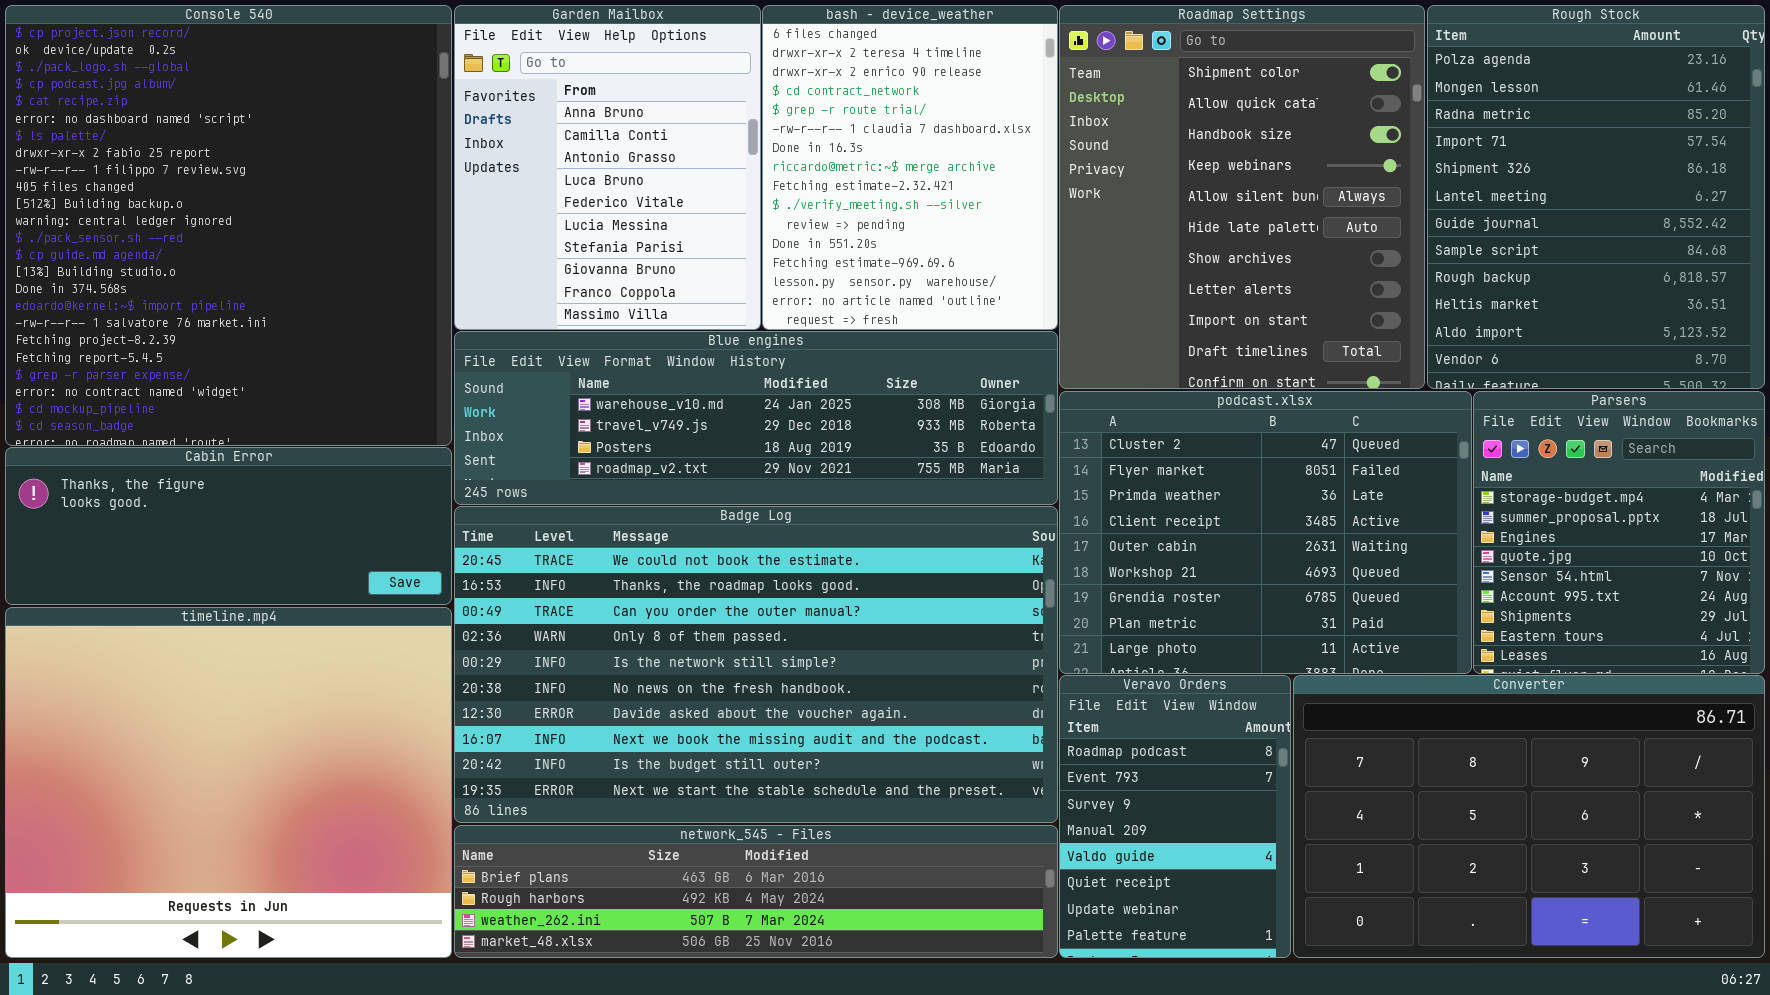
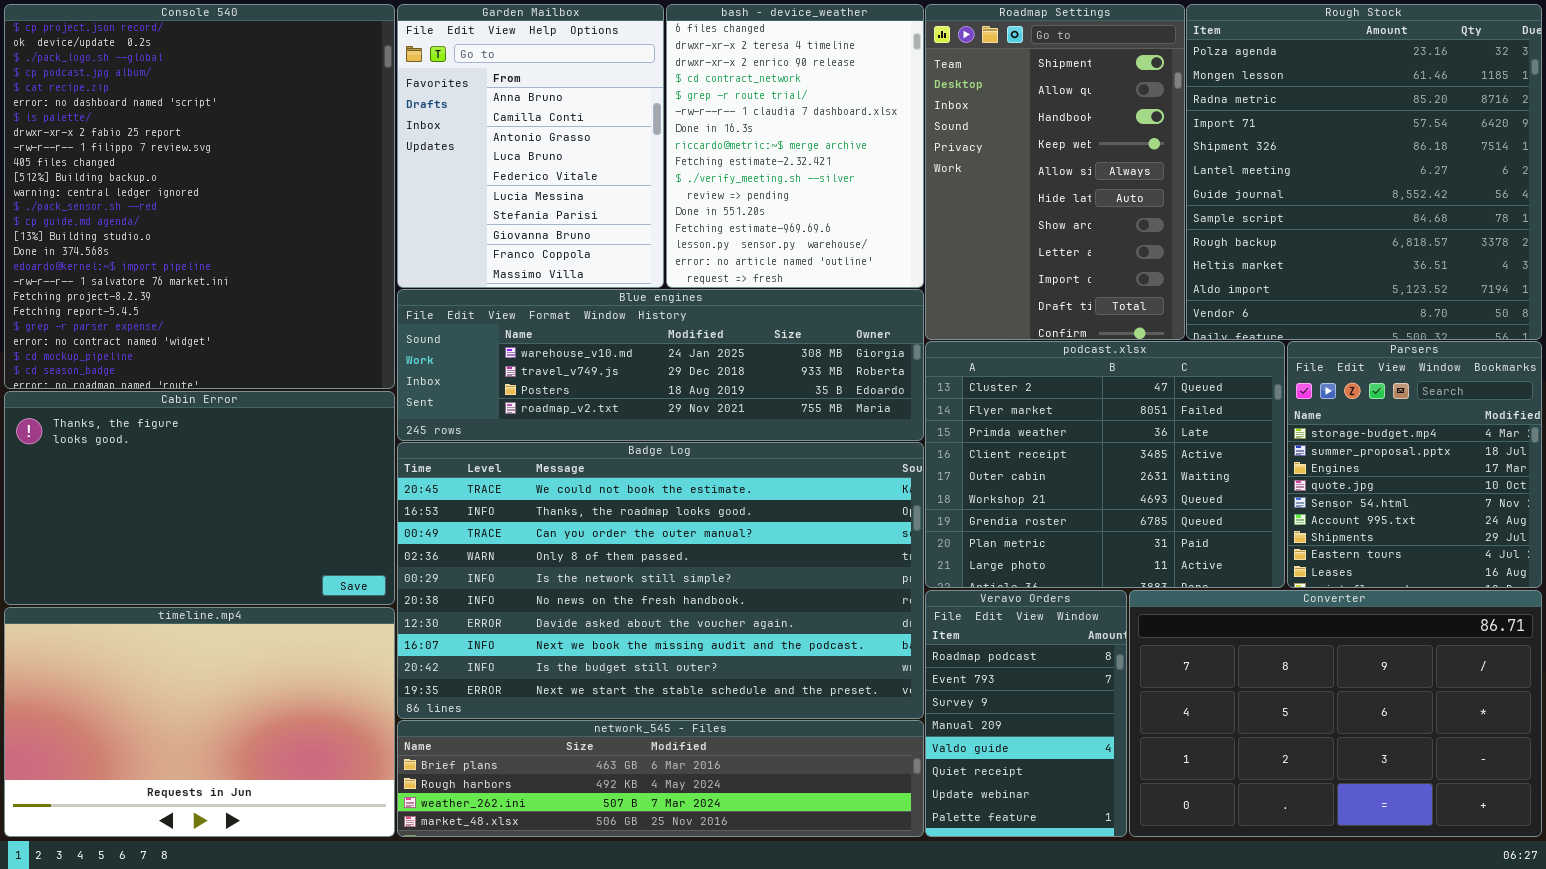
Roadmap Settings: [1059,5,1425,389] -> [925,4,1185,340], resized
Rough Stock: [1427,5,1765,389] -> [1186,4,1542,340], resized
Cabin Error: [5,447,452,605] -> [4,391,395,605], resized
timeline.mp4: [5,607,452,958] -> [4,607,395,837], resized

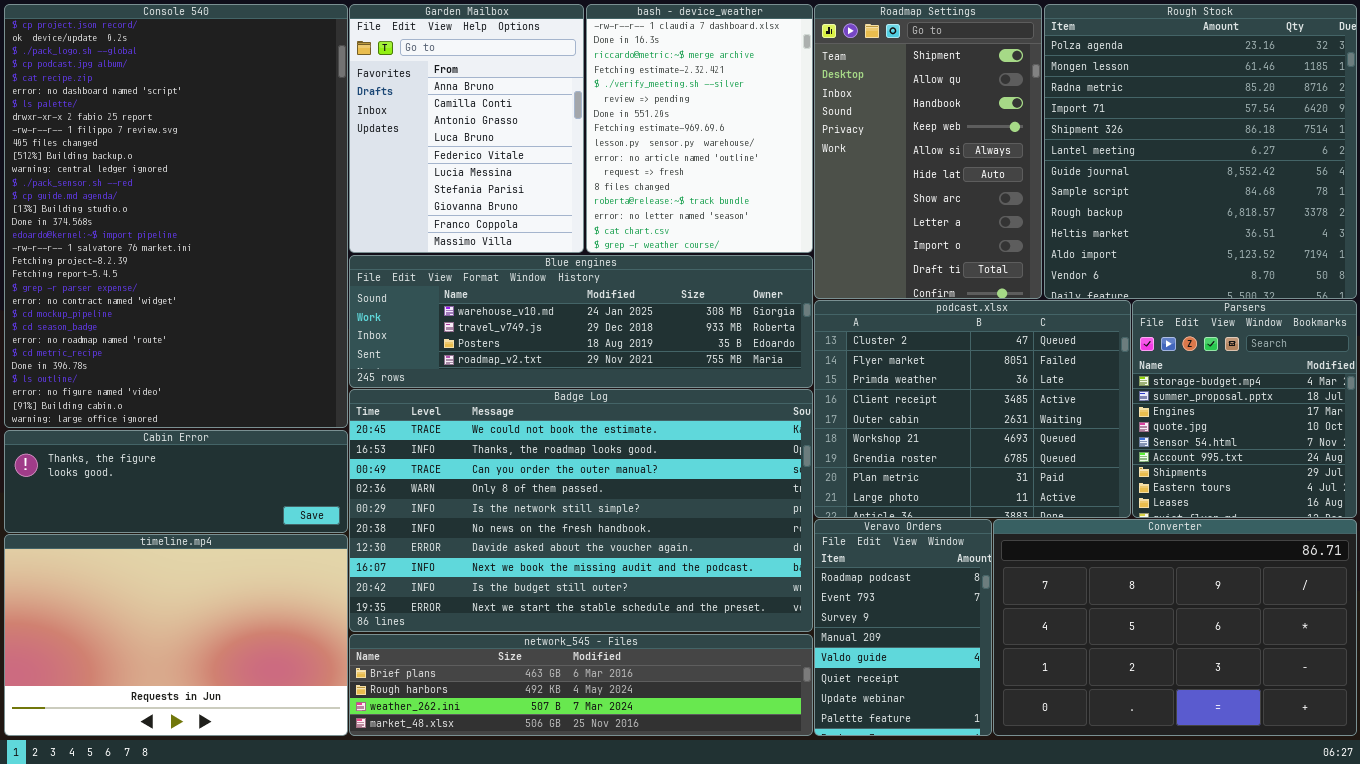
Console 540: [4,4,395,389] -> [4,4,348,428], resized
bash - device_weather: [666,4,924,288] -> [586,4,813,253], scrolled down 5 rows
Cabin Error: [4,391,395,605] -> [4,430,348,533], resized

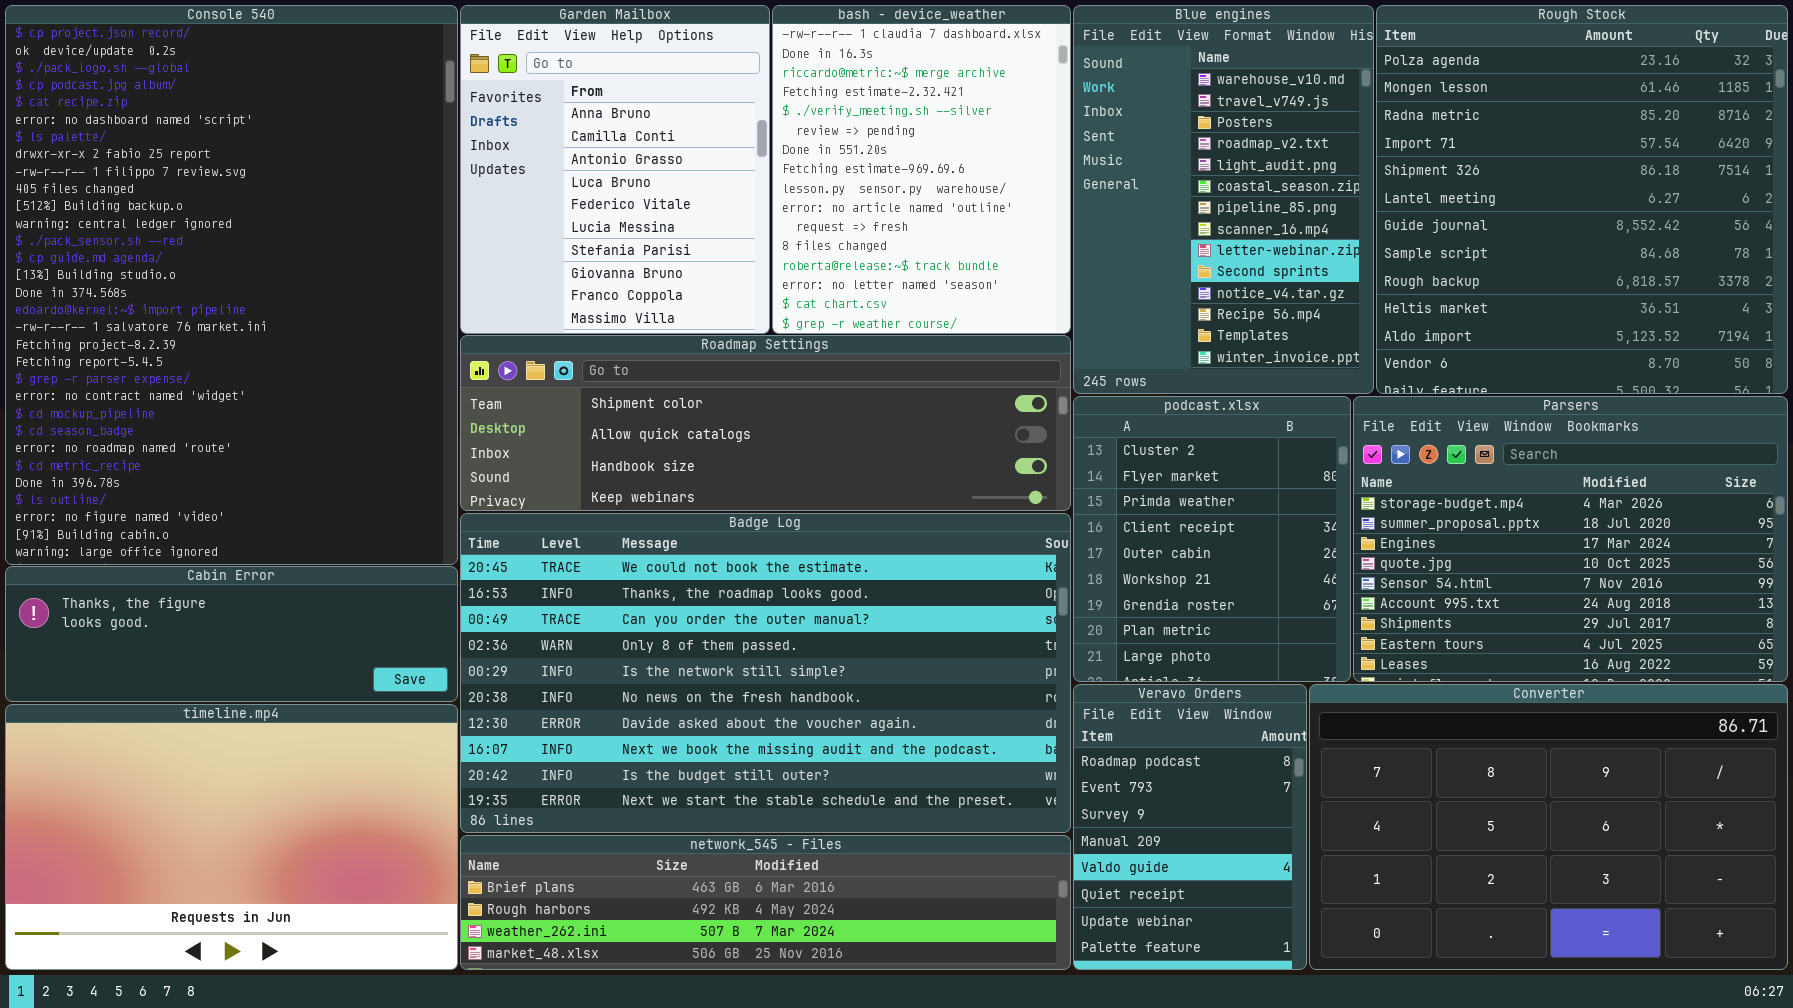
Roadmap Settings: [814,4,1042,299] -> [460,335,1071,511], moved, resized
Blue engines: [349,255,813,388] -> [1073,5,1374,394], moved, resized
podcast.xlsx: [814,300,1131,518] -> [1073,396,1351,682], resized
Parsers: [1132,300,1357,518] -> [1353,396,1788,682], resized

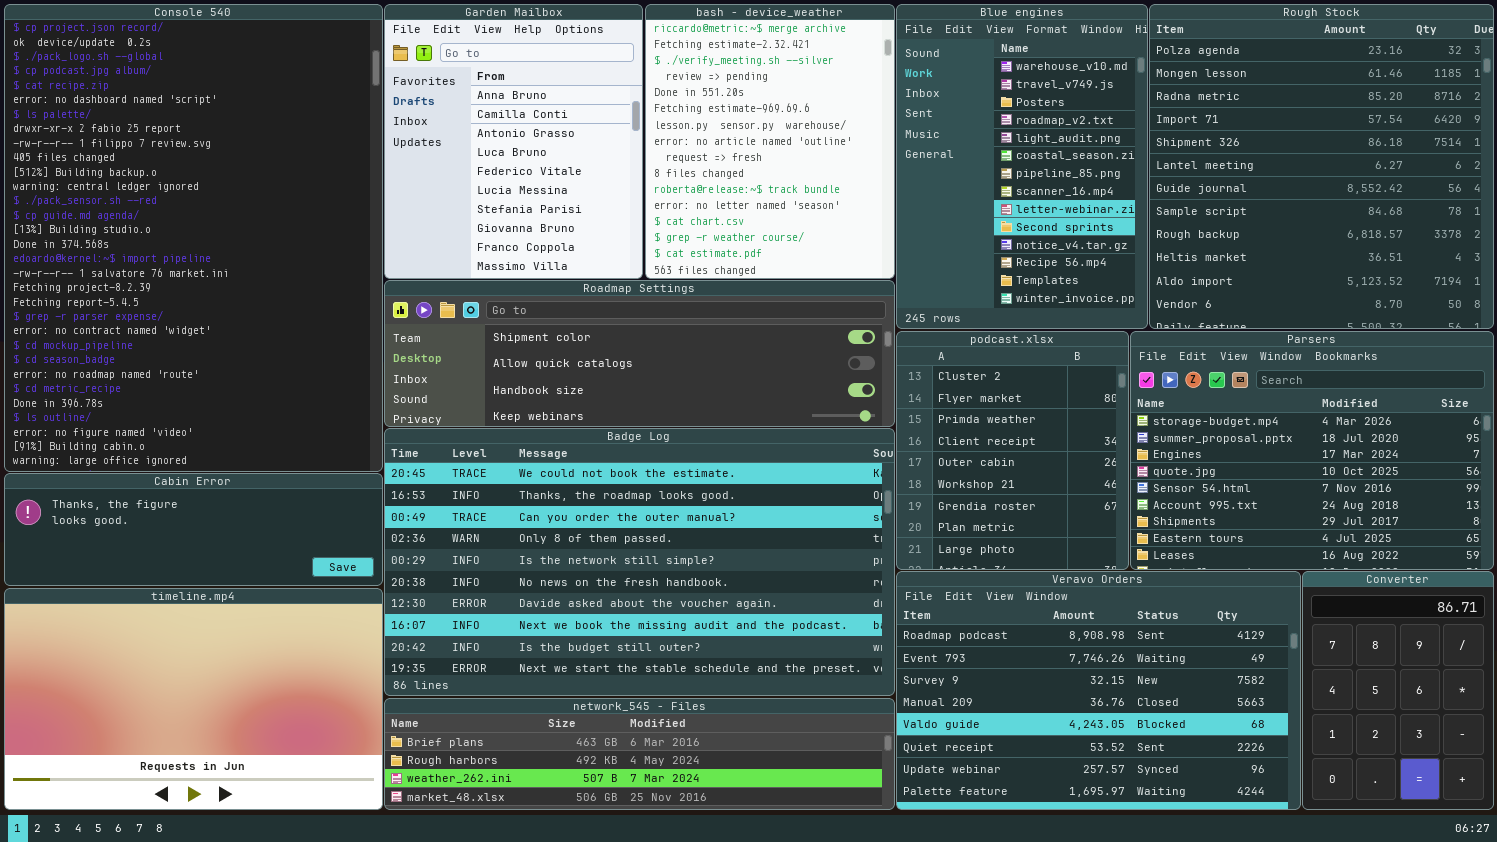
bash - device_weather: [772,5,1071,334] -> [645,4,895,279], scrolled down 2 rows
Veravo Orders: [1073,684,1307,970] -> [896,571,1301,810], resized
Converter: [1309,684,1788,970] -> [1302,571,1494,810], resized

